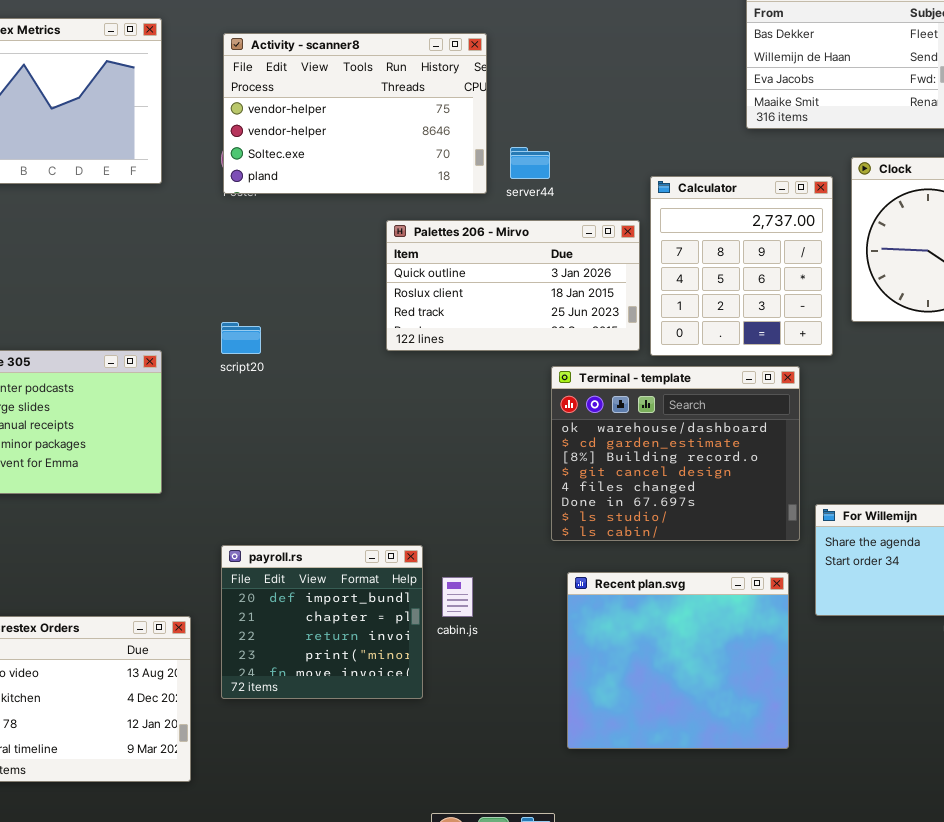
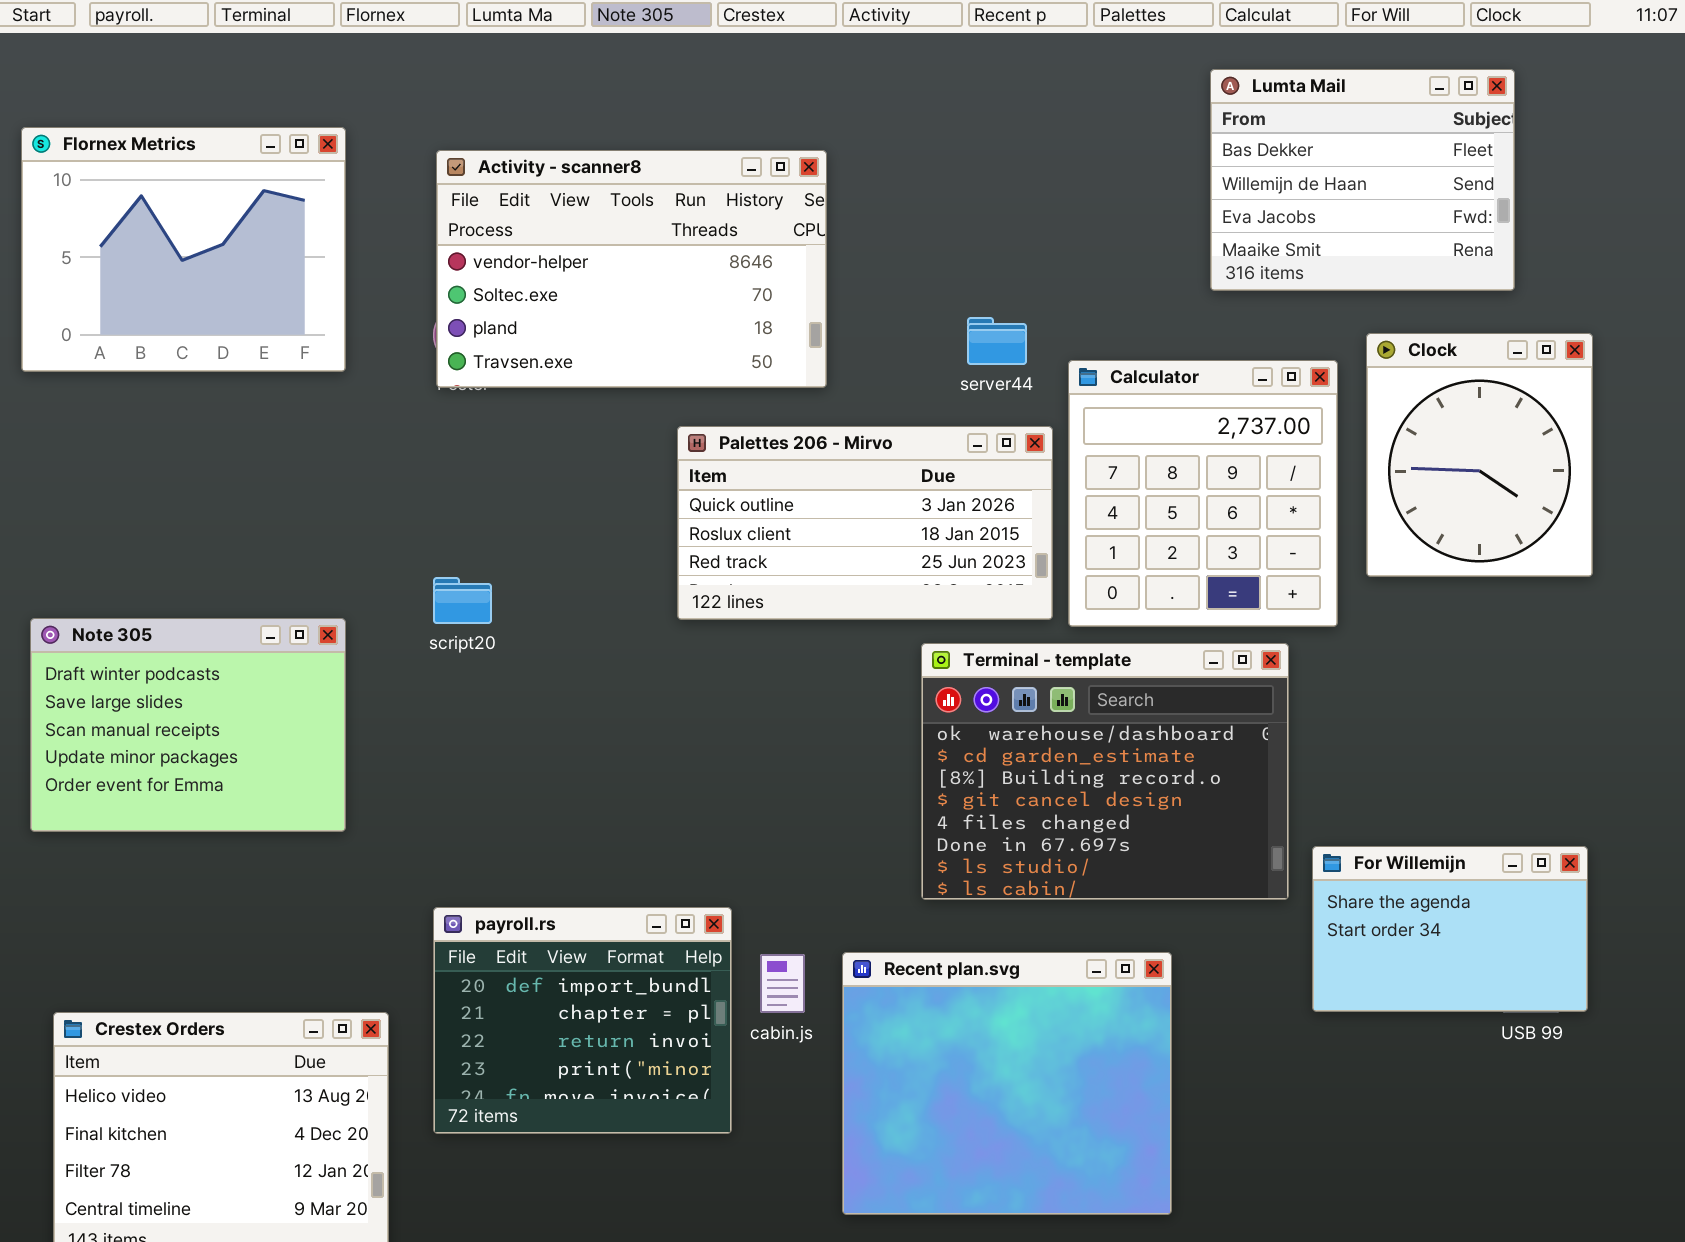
Activity - scanner8: [223,33,487,194] -> [436,150,827,388], scrolled down 1 row
server44: [510,147,550,179] -> [967,317,1027,365], moved
Recent plan.svg: [567,572,789,749] -> [842,952,1172,1215], moved

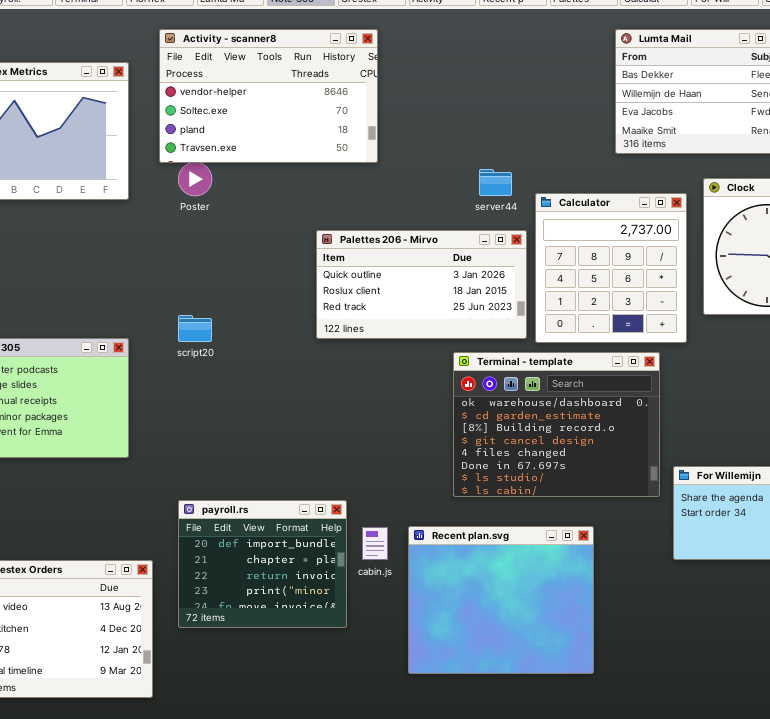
Activity - scanner8: [436,150,827,388] -> [159,29,378,163], moved

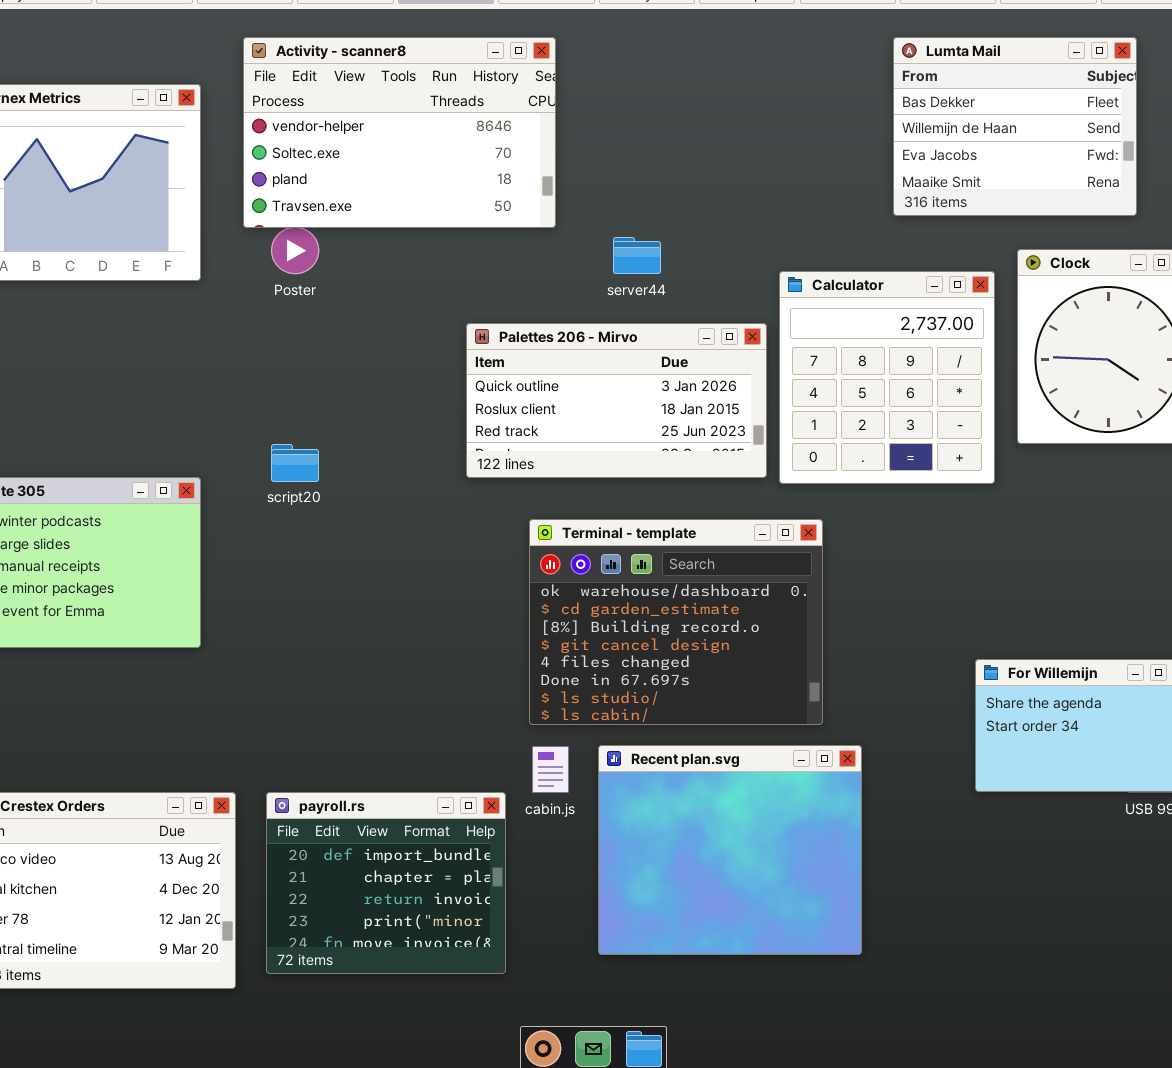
server44: [479,169,512,196] -> [613,237,661,274], moved
Terminal - template: [453,352,660,497] -> [529,519,823,725], moved
payroll.rs: [178,500,347,628] -> [266,792,506,974], moved

